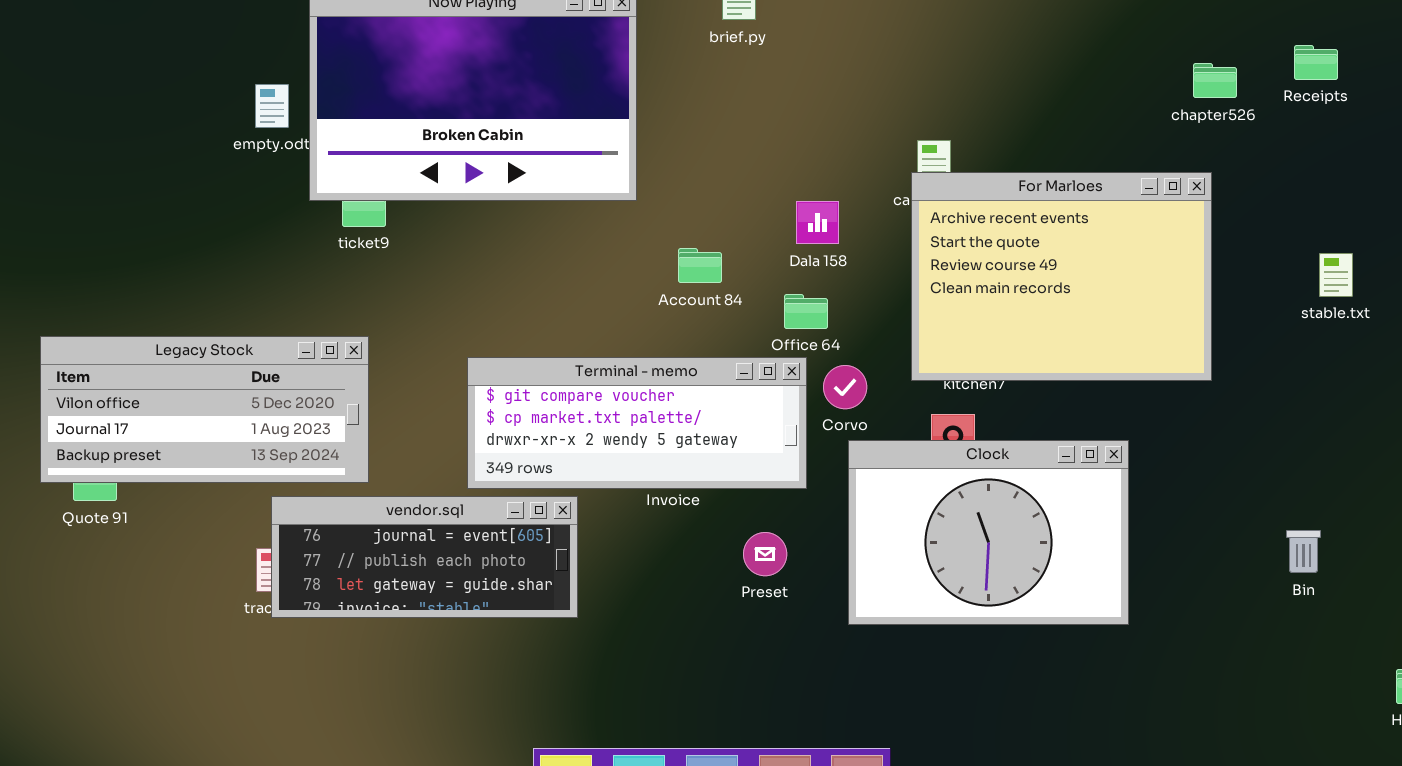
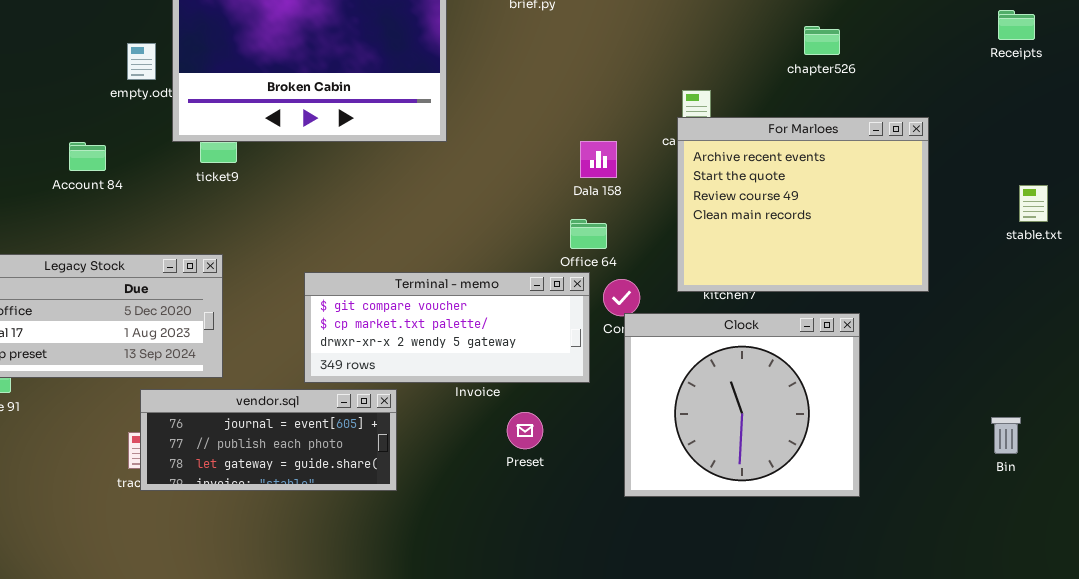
chapter526: [1193,63,1237,98] -> [804,26,840,55], moved
Account 84: [678,248,722,283] -> [69,142,106,171], moved
Clock: [848,440,1129,625] -> [624,313,860,497], resized
Preset: [743,532,787,576] -> [507,412,543,449], moved

